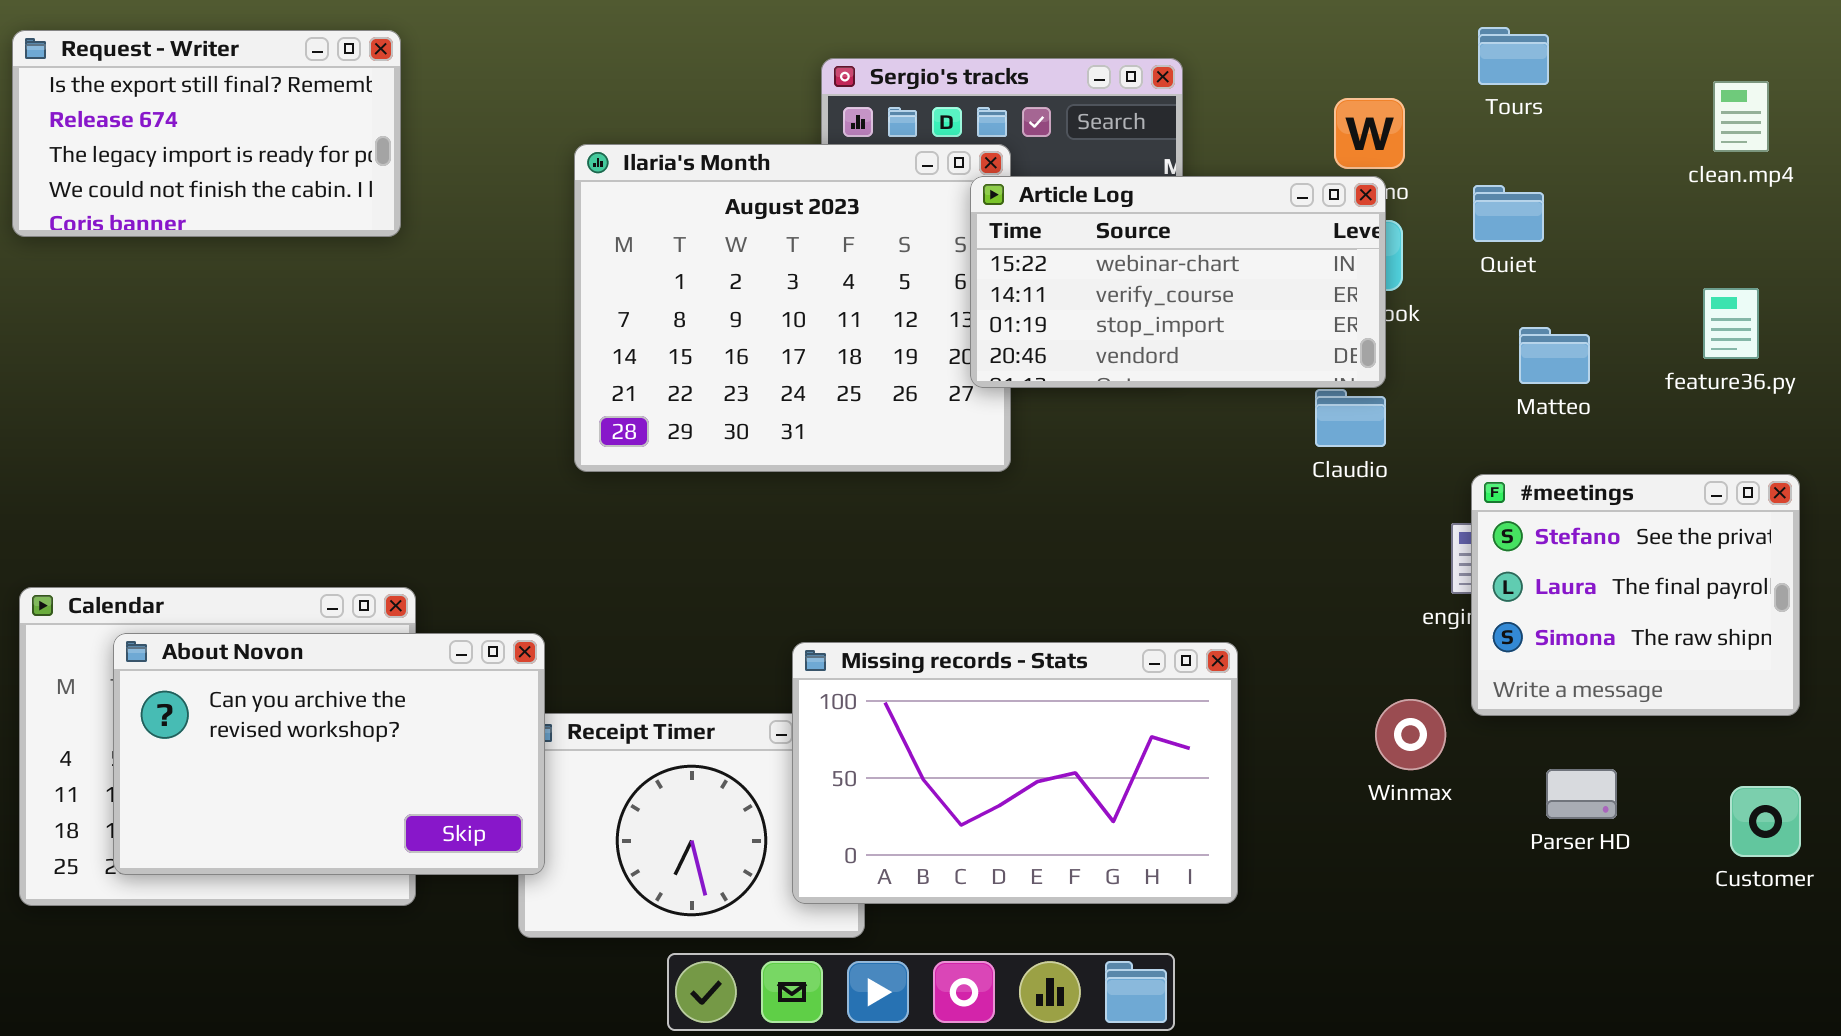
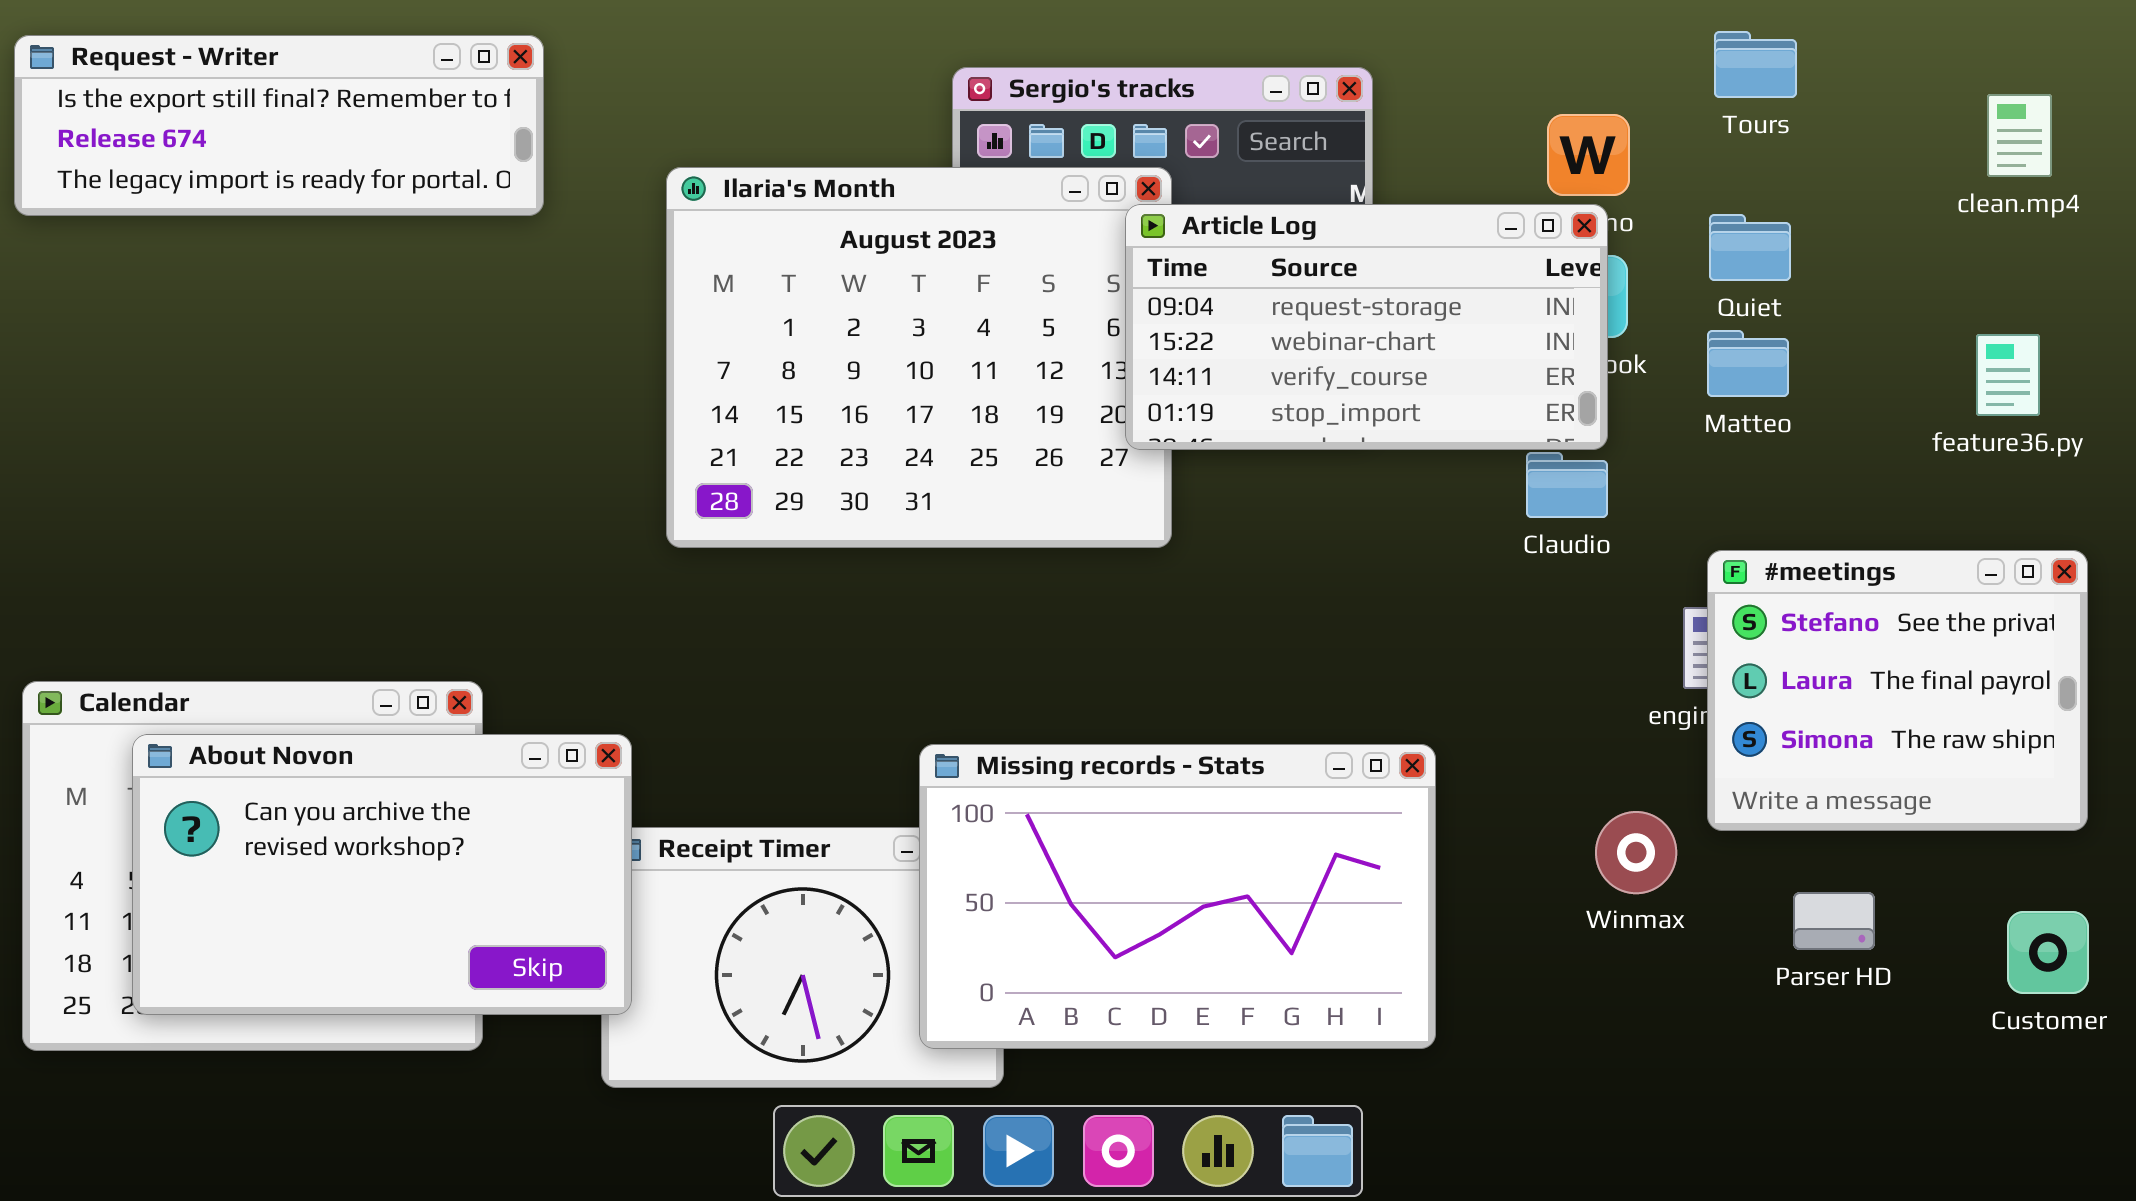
Request - Writer: [12,30,401,237] -> [14,35,544,216], resized
Article Log: [970,176,1386,388] -> [1125,204,1608,450], scrolled up 1 row
Matteo: [1519,327,1590,384] -> [1707,330,1789,397], moved

